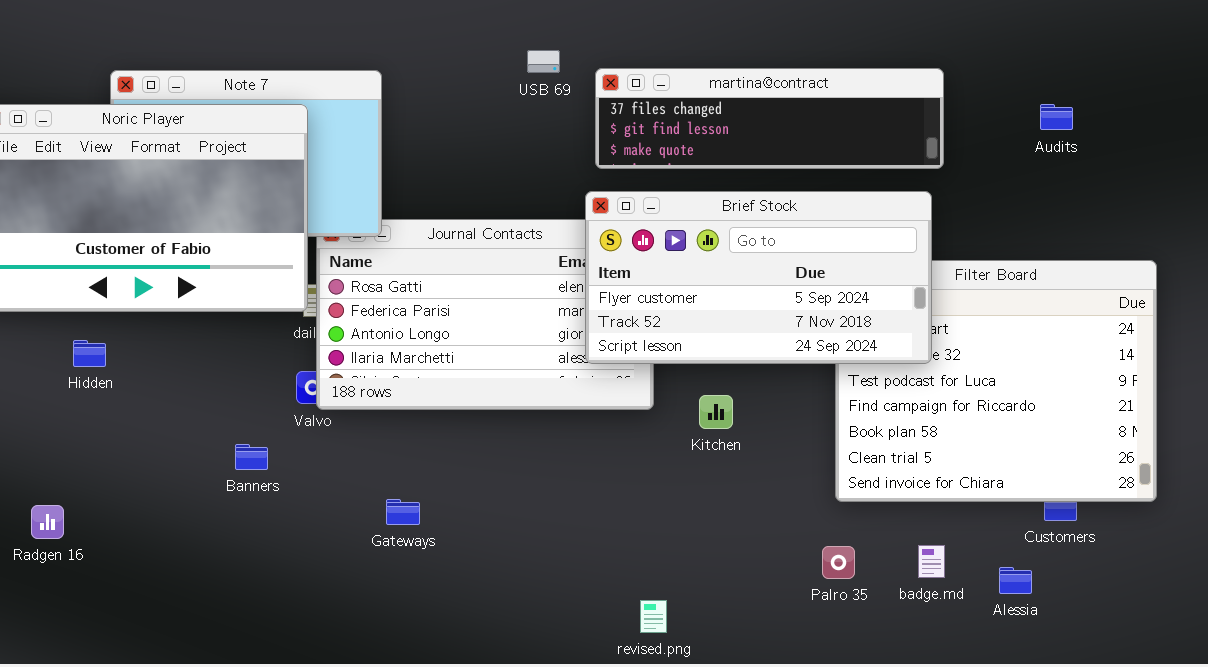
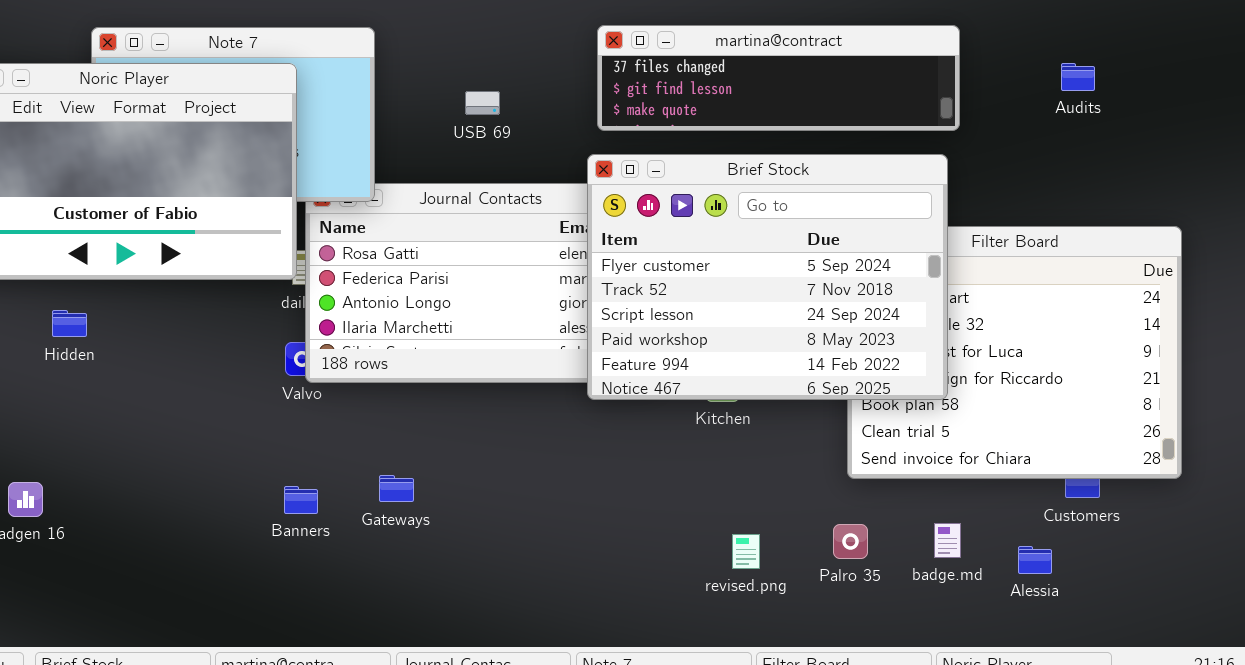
USB 69: [527,50,560,73] -> [465,91,500,115], moved
Brief Stock: [585,191,932,364] -> [587,154,948,400], resized
Banners: [235,444,268,470] -> [284,486,318,514], moved
revised.png: [640,600,667,633] -> [732,534,760,569], moved

